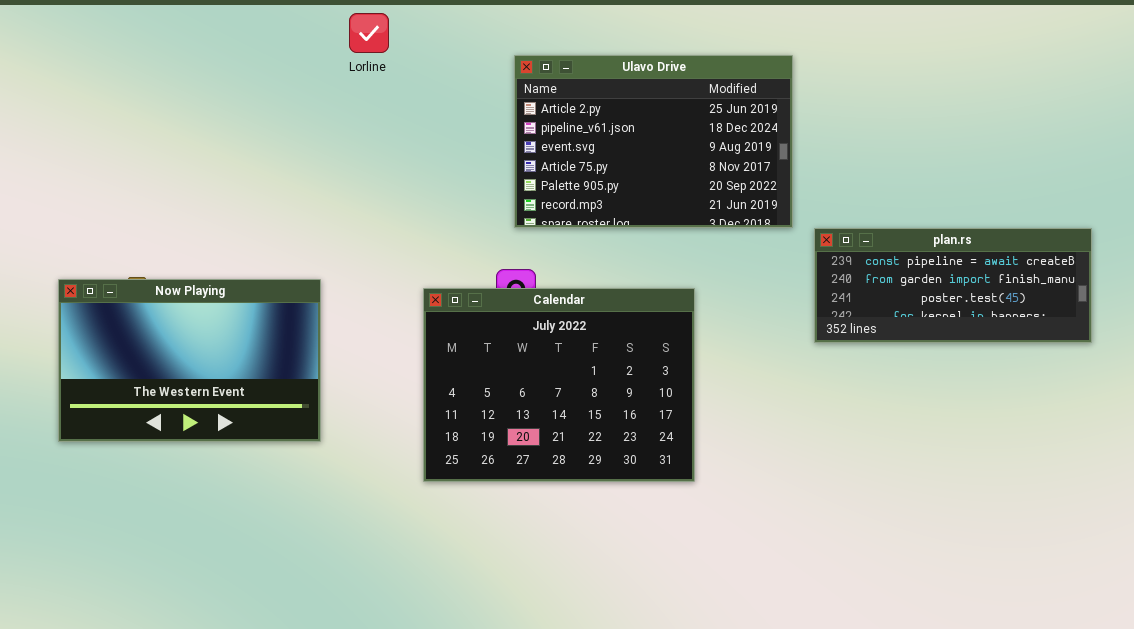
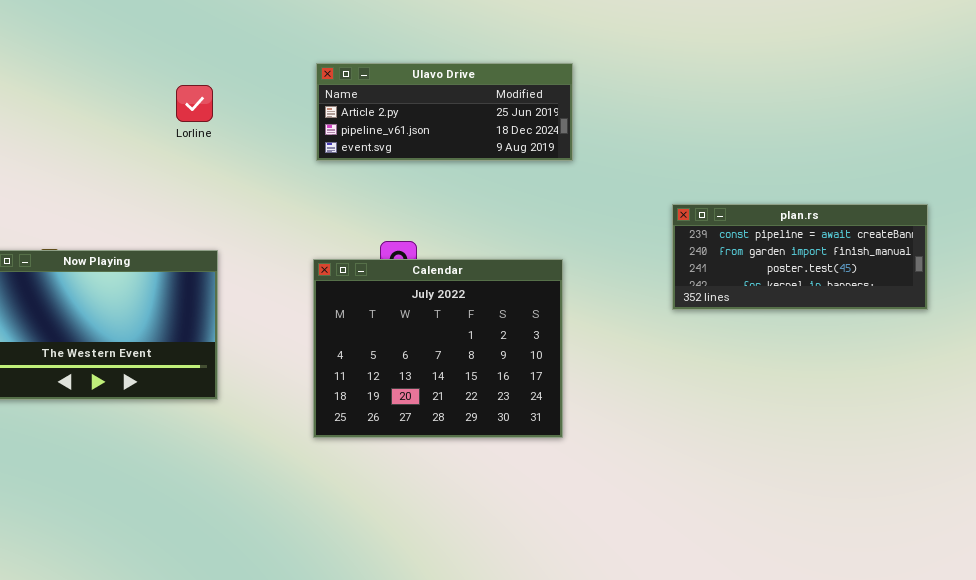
Lorline: [349,13,389,53] -> [176,85,213,122], moved
Ulavo Drive: [514,55,793,228] -> [316,63,573,161], moved, resized

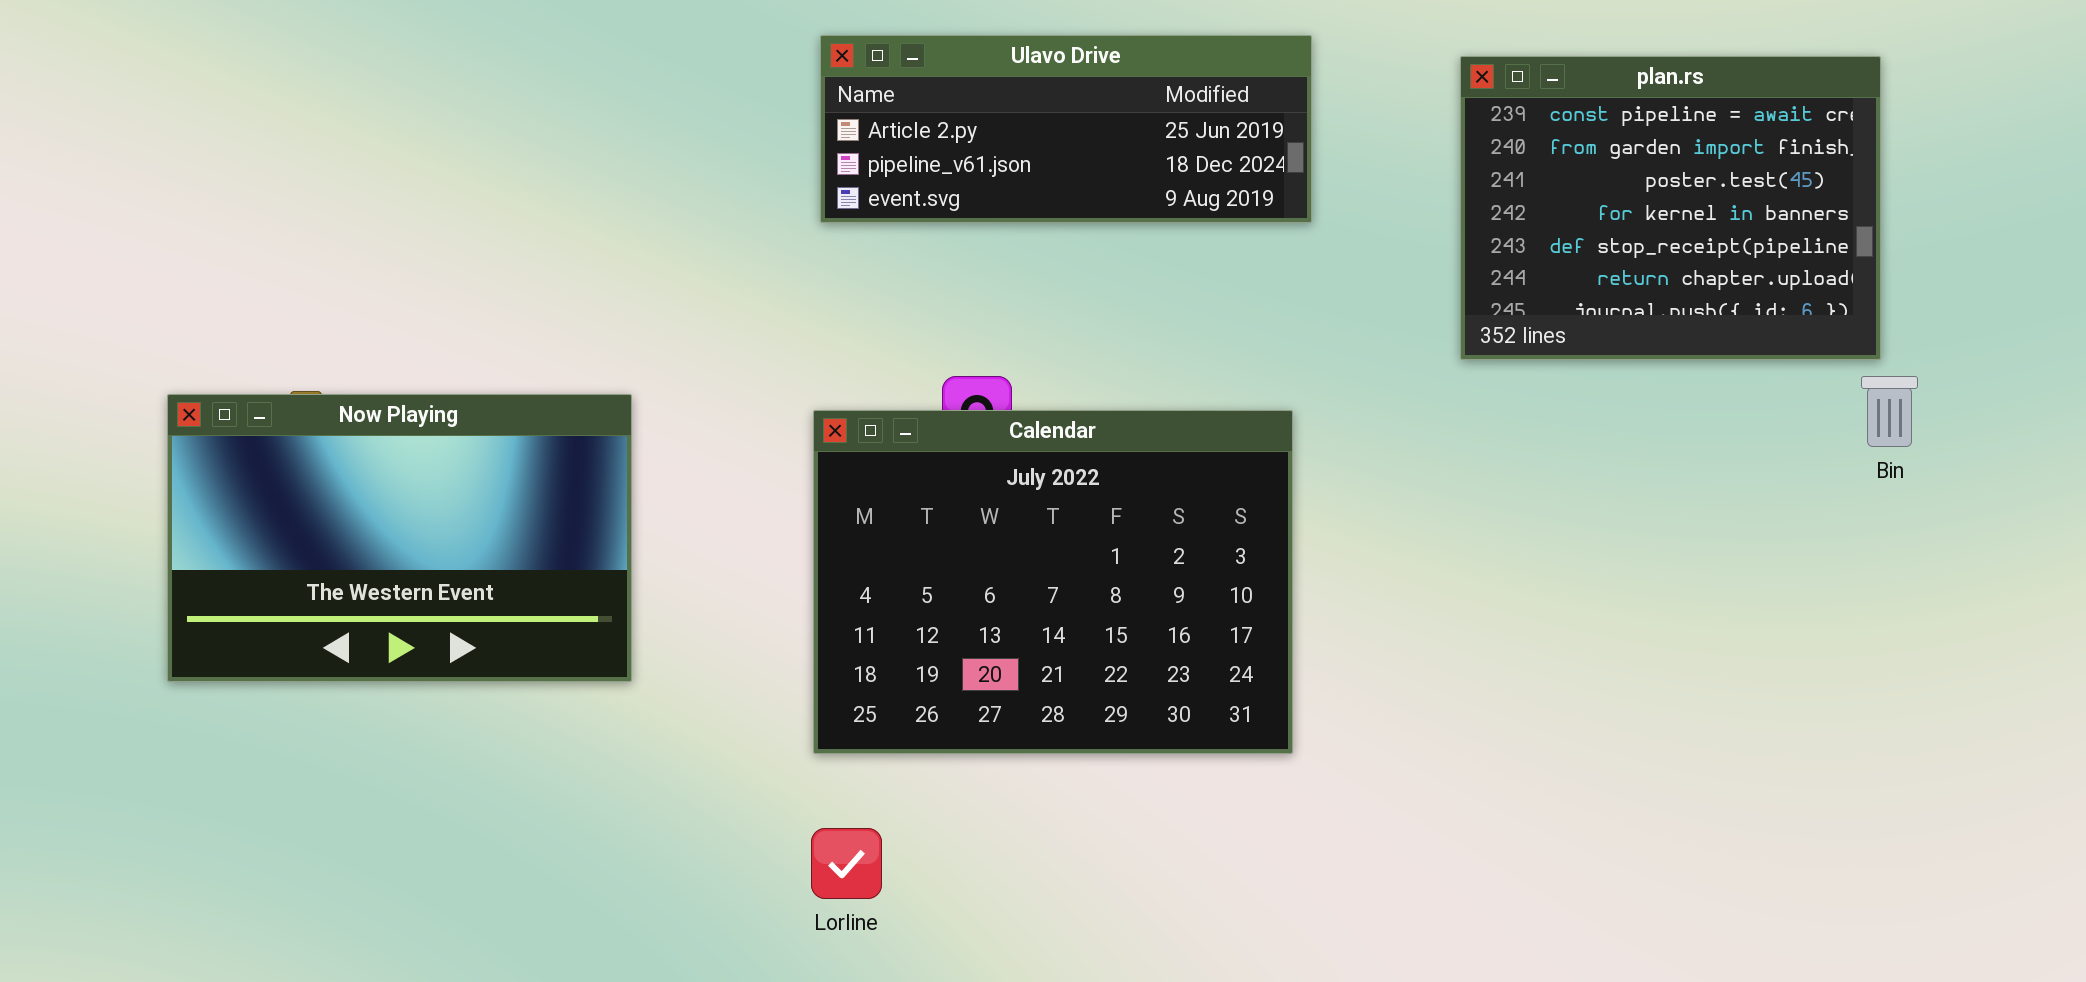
Lorline: [176,85,213,122] -> [811,828,882,899], moved
plan.rs: [672,204,928,310] -> [1460,56,1881,360], moved, resized

